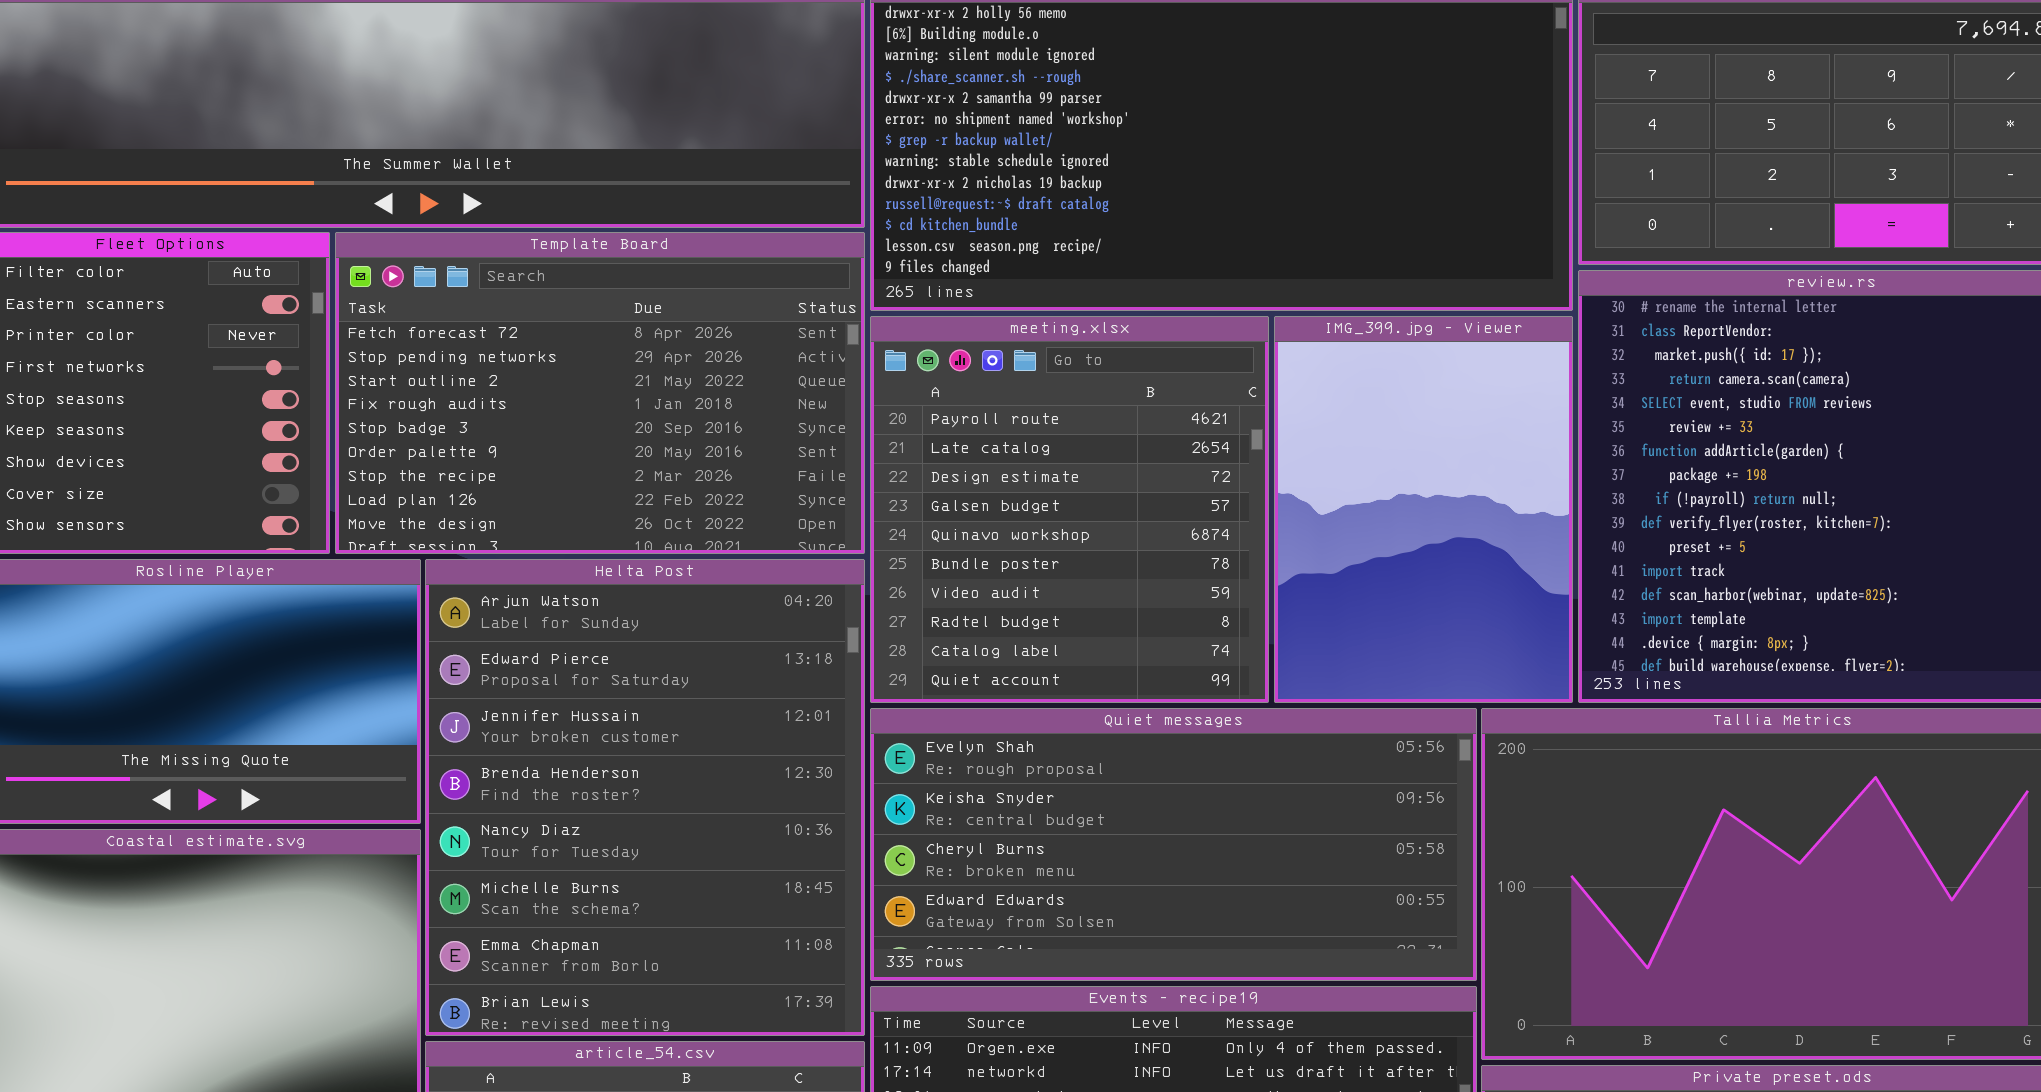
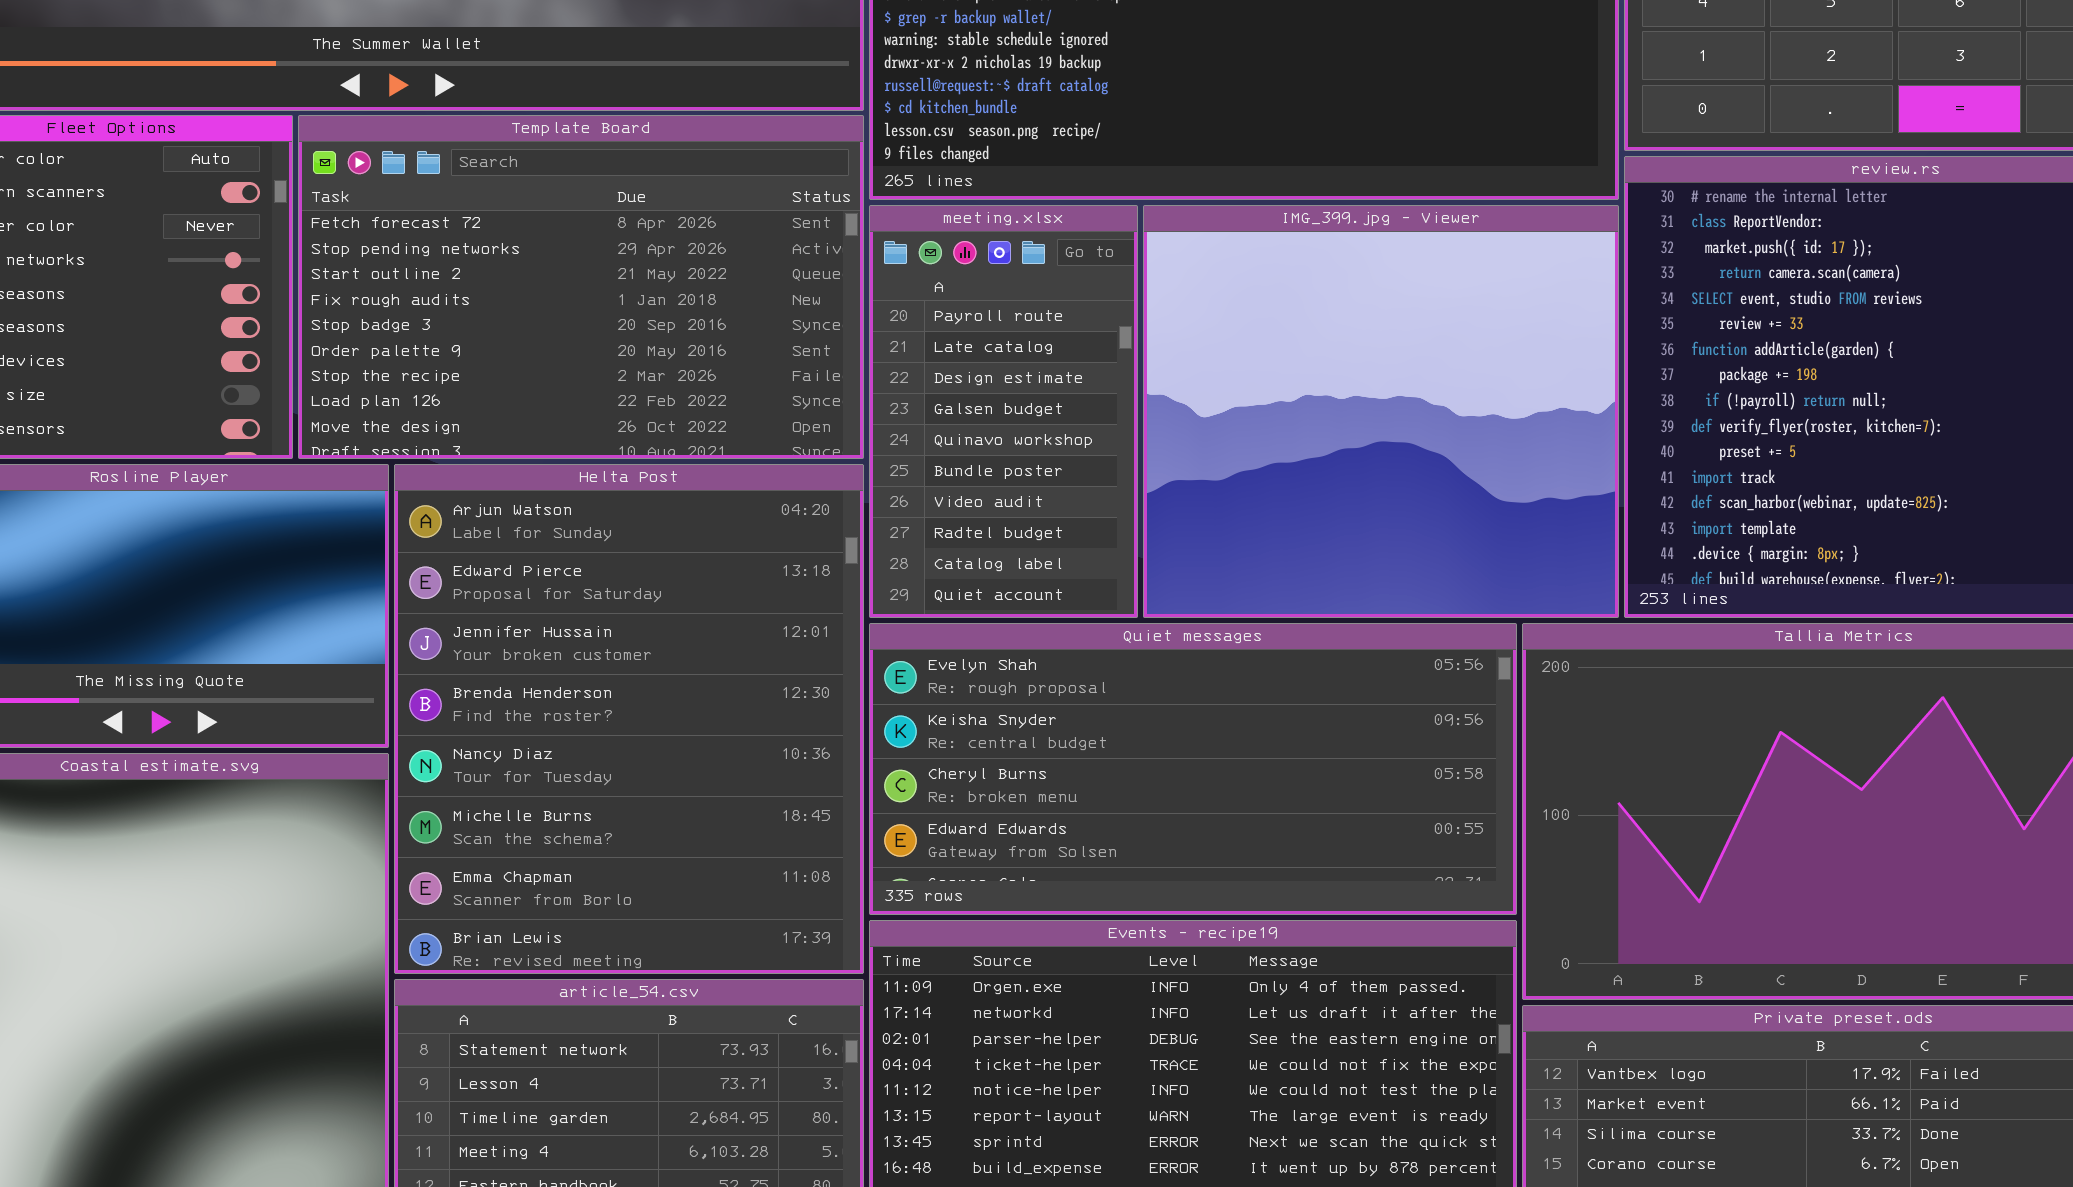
meeting.xlsx: [870,316,1269,703] -> [869,205,1138,618], resized
IMG_399.jpg - Viewer: [1274,316,1573,703] -> [1143,205,1619,618], resized

